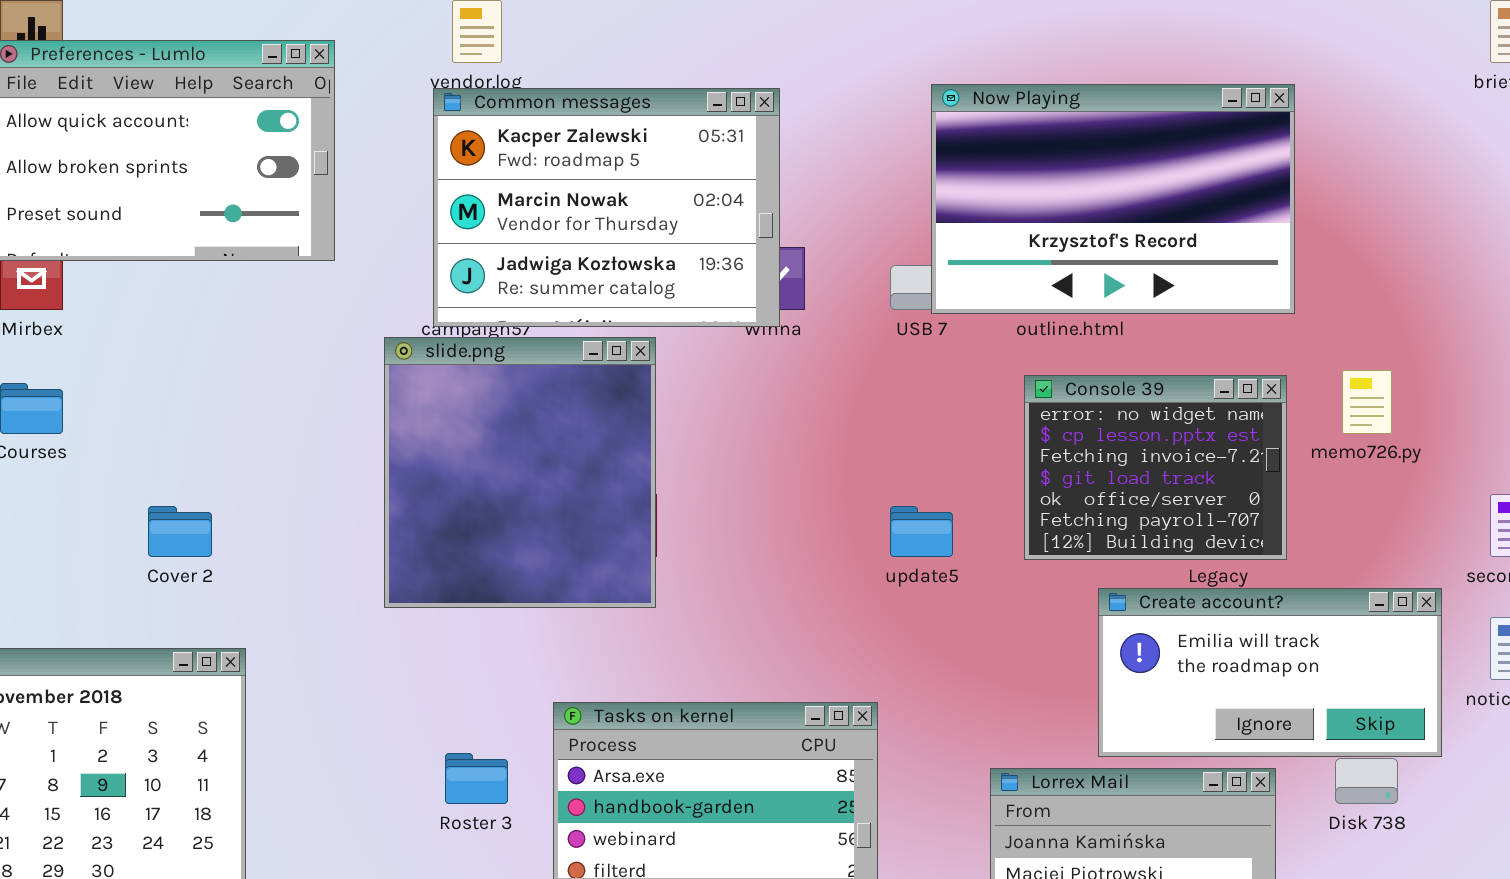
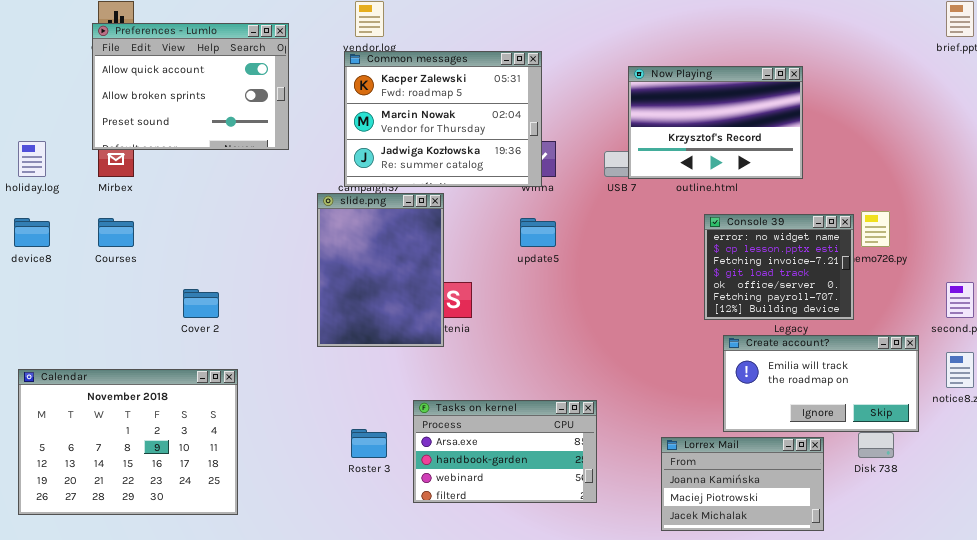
Now Playing: [931,84,1295,314] -> [628,66,803,179], resized
slide.png: [384,337,656,608] -> [317,193,444,347], resized
Console 39: [1024,375,1287,560] -> [704,214,854,320], moved
update5: [890,506,953,557] -> [520,218,556,247], moved

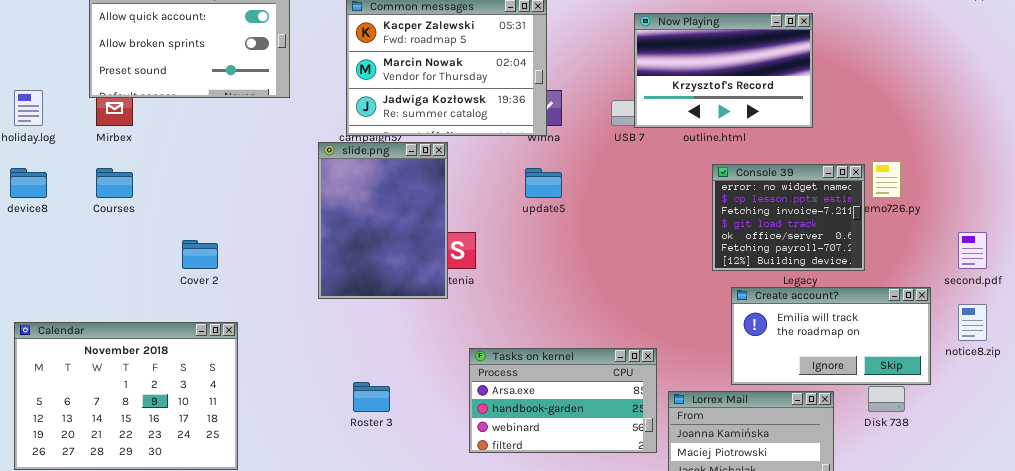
Tasks on kernel: [413,400,597,503] -> [469,348,657,453], moved

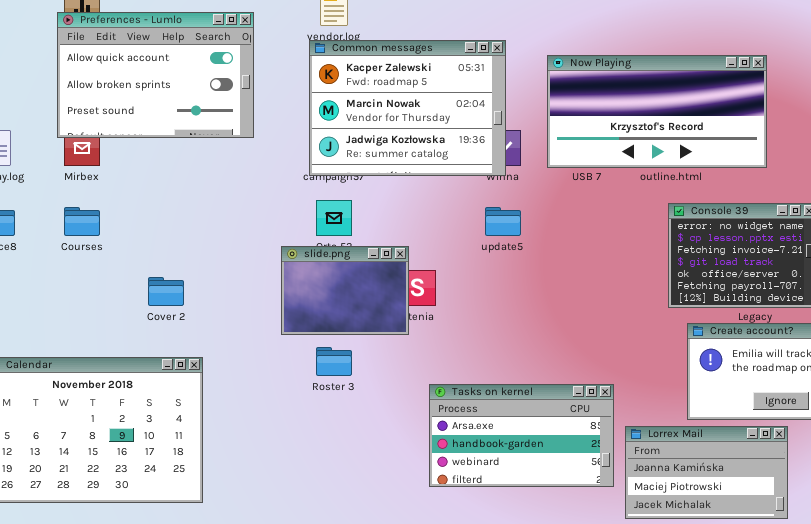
Now Playing: [634,13,813,128] -> [547,55,767,168], resized
slide.png: [318,142,448,299] -> [281,246,409,335], resized
Roster 3: [353,382,390,412] -> [316,347,352,376], moved

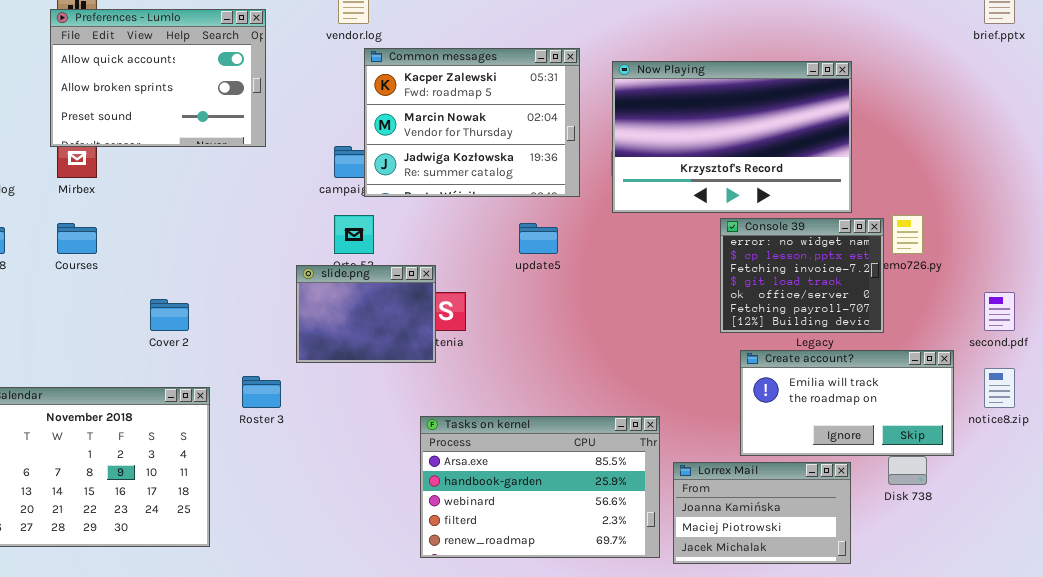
Common messages: [309,40,506,176] -> [364,48,580,197], moved
Now Playing: [547,55,767,168] -> [612,61,852,213], moved, resized
Roster 3: [316,347,352,376] -> [242,376,281,408], moved
Tasks on kernel: [429,384,614,487] -> [420,416,660,558], resized

